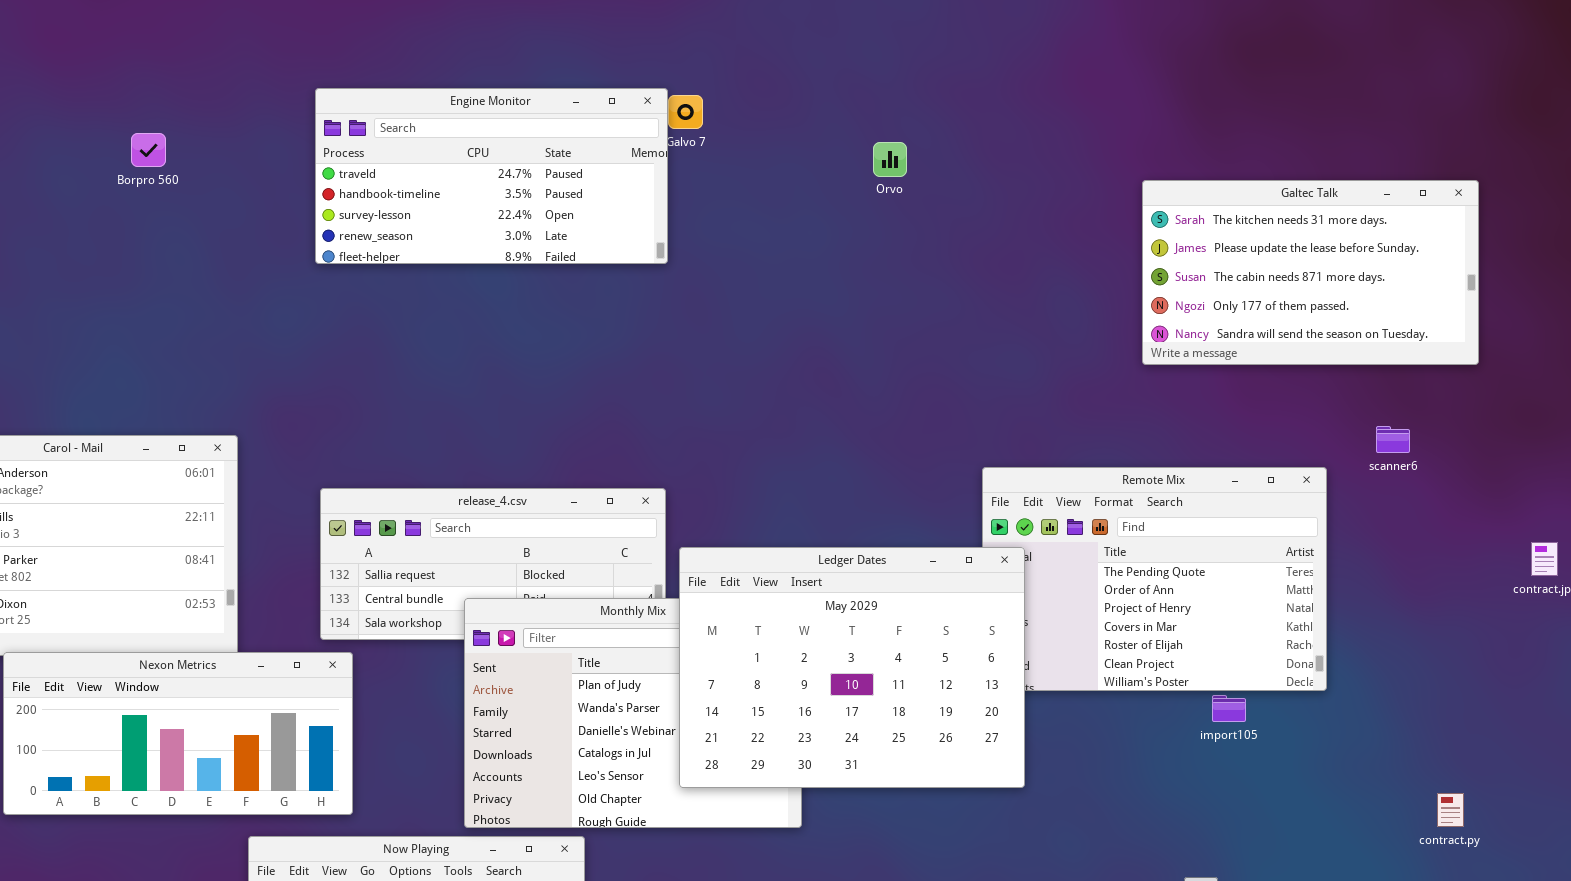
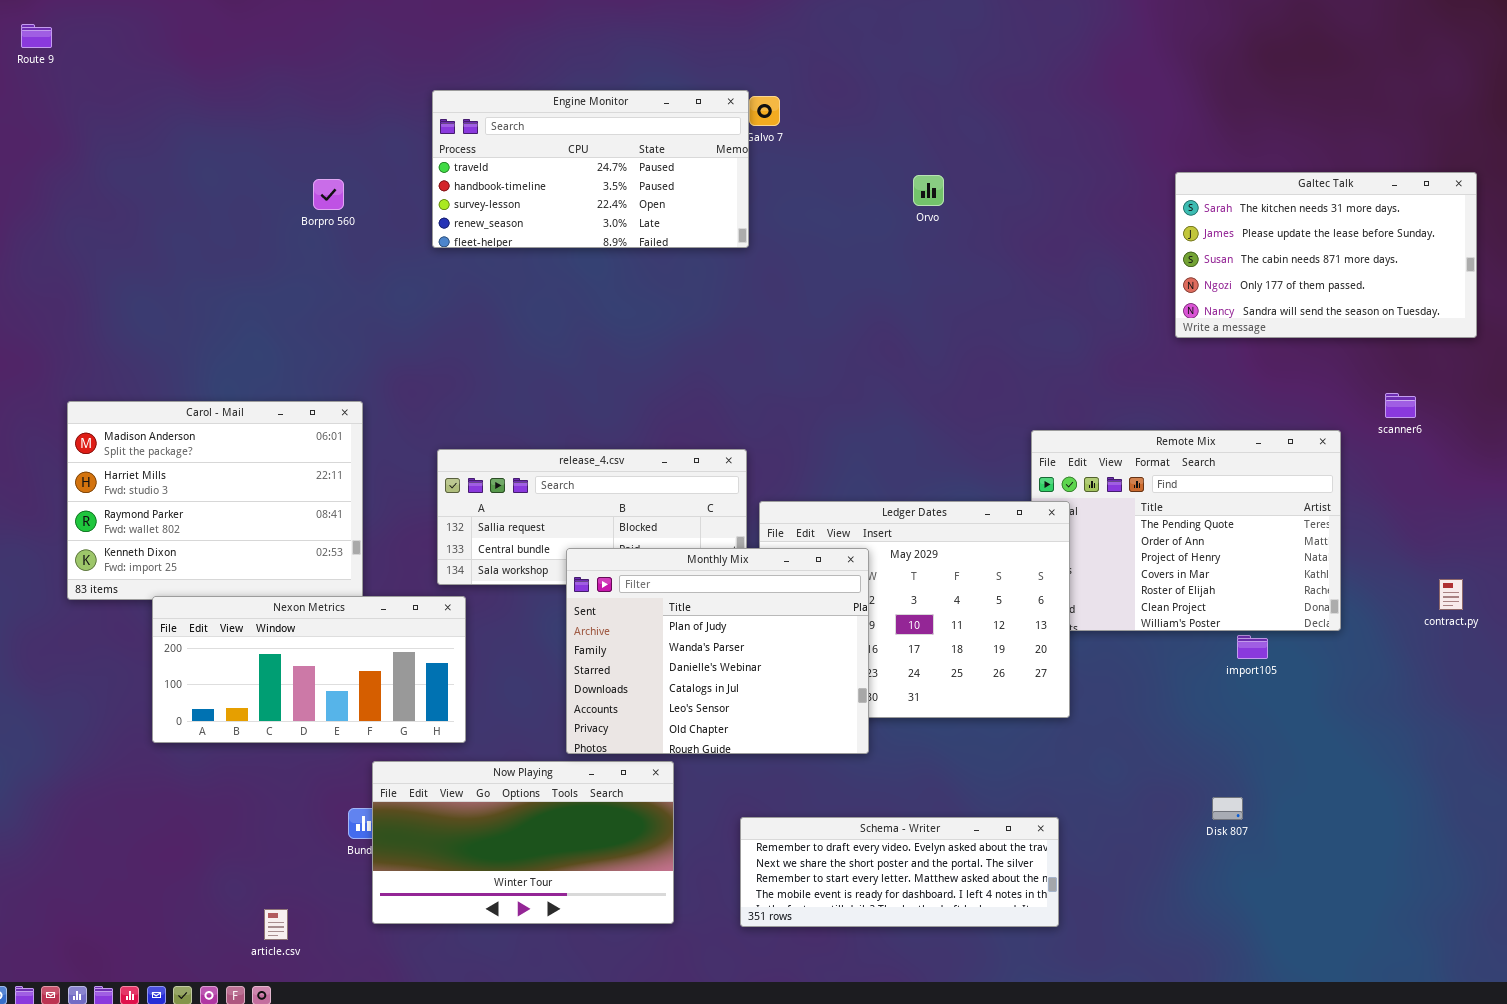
Borpro 560: [131,133,166,167] -> [313,179,344,210], moved
Orvo: [873,142,907,177] -> [913,175,944,206], moved
Monthly Mix: [464,598,802,828] -> [566,548,869,754], raised
contract.py: [1437,793,1464,827] -> [1439,579,1463,610], moved

